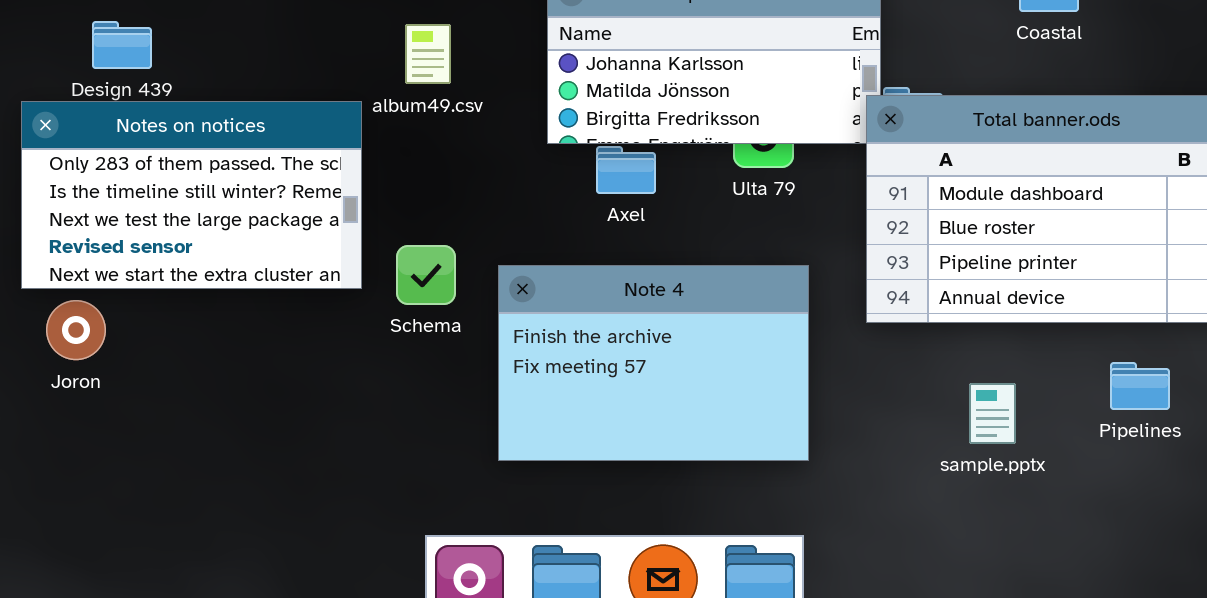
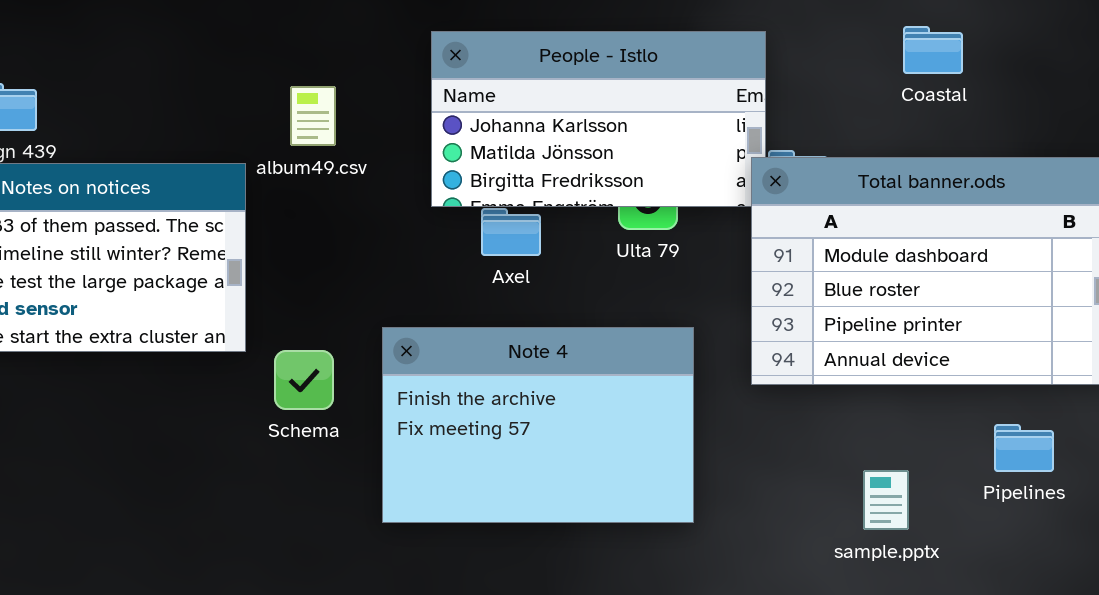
Schema: [396,245,456,305] -> [274,350,334,410], moved
sample.pptx: [969,383,1016,444] -> [863,470,909,530], moved

